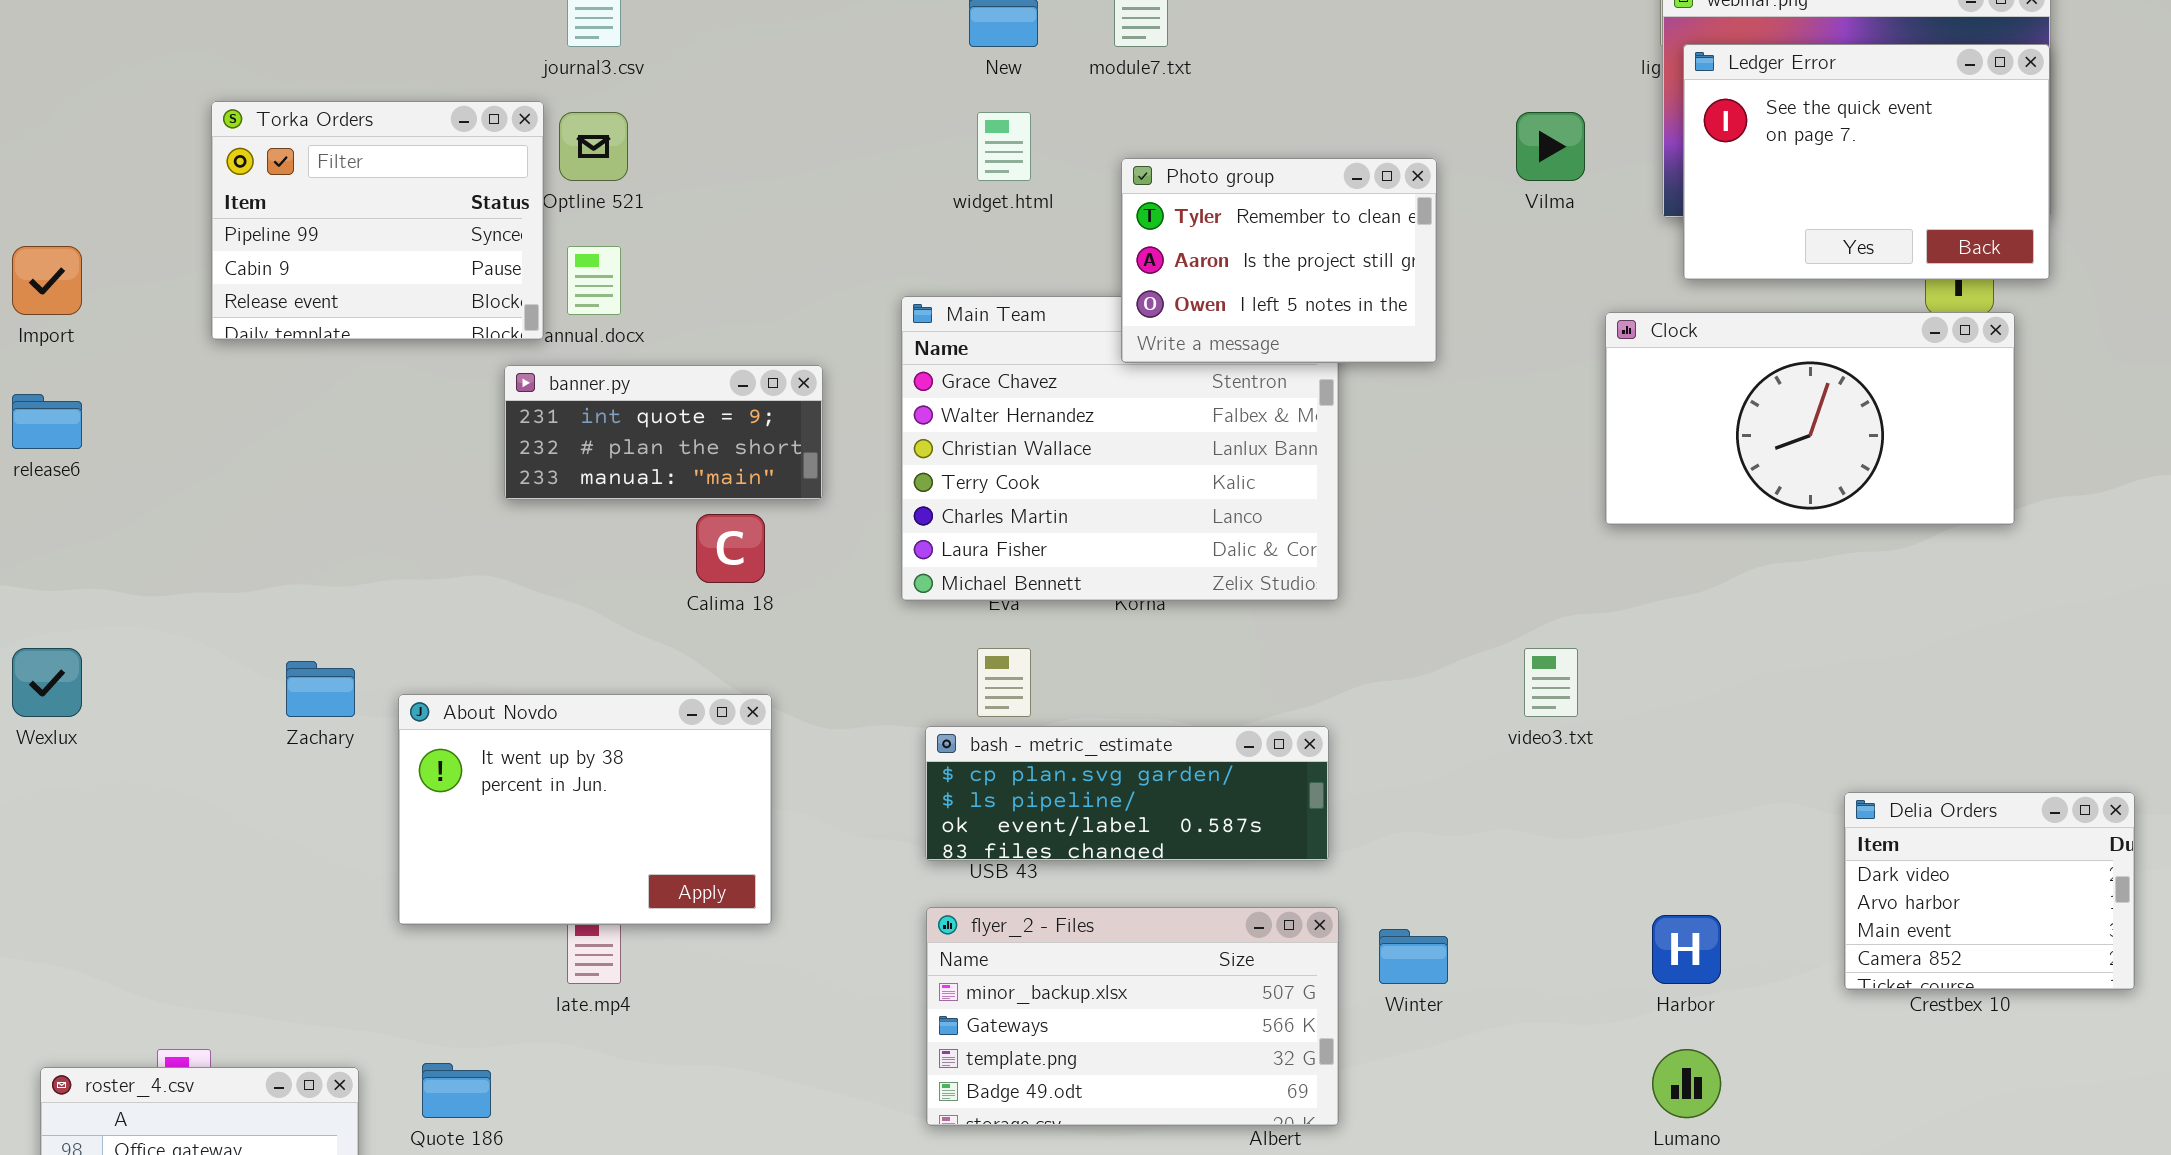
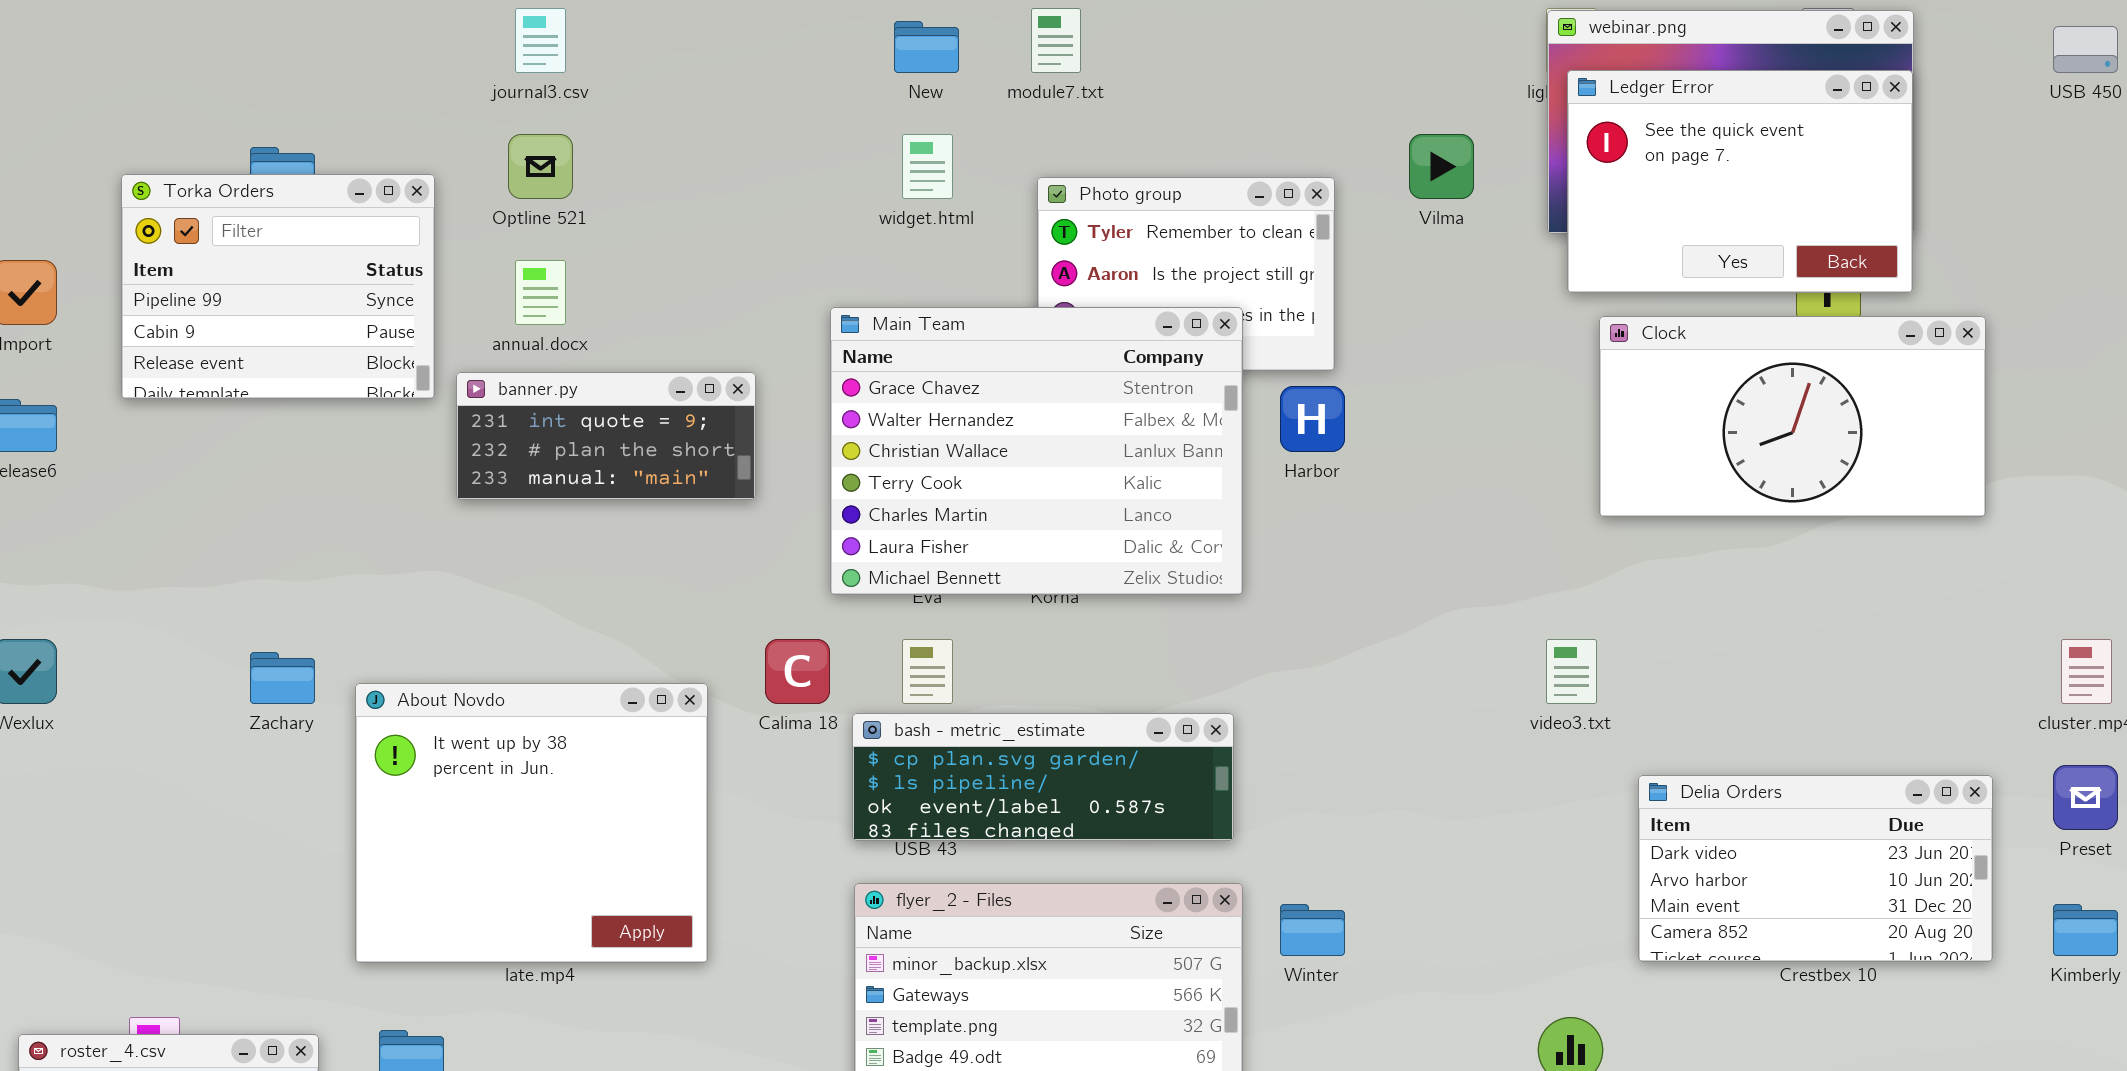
Torka Orders: [211,101,544,340] -> [121,174,435,399], moved
Main Team: [901,296,1339,601] -> [830,307,1243,595], raised
Clock: [1605,312,2015,525] -> [1599,316,1986,517], moved
Calima 18: [696,514,765,583] -> [765,639,830,704], moved
video3.txt: [1524,648,1578,717] -> [1546,639,1597,704], moved
About Novdo: [398,694,772,925] -> [355,683,708,963], resized
Delia Orders: [1844,792,2135,990] -> [1638,775,1993,962], resized
Harbor: [1652,915,1721,984] -> [1280,386,1345,452], moved

